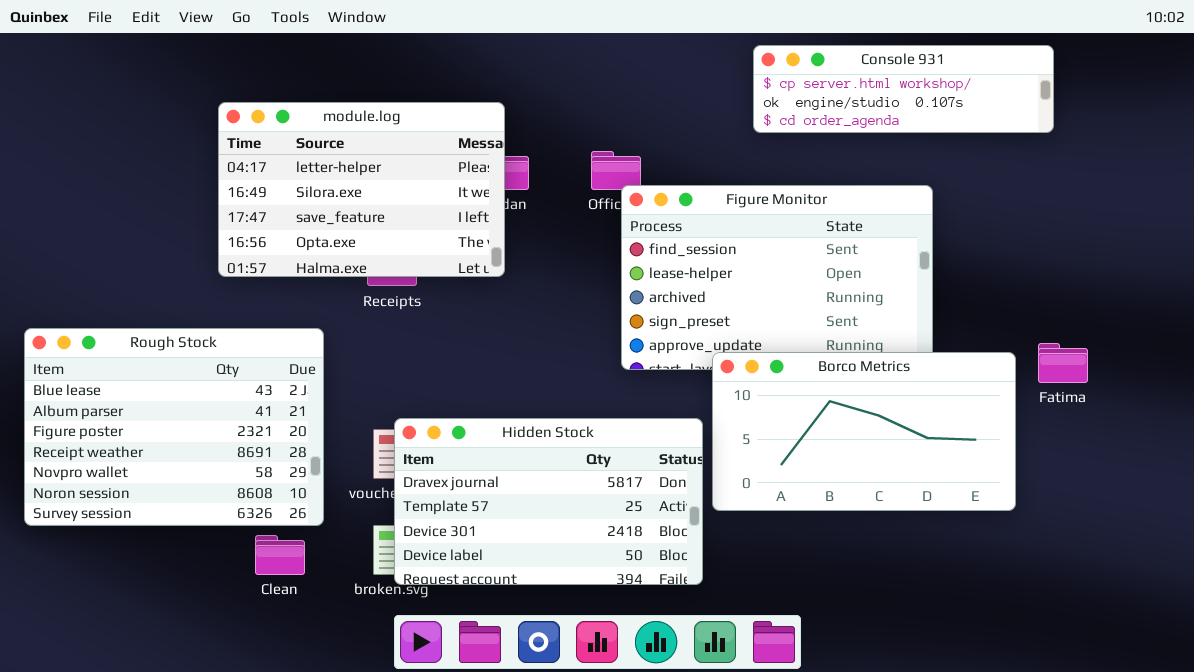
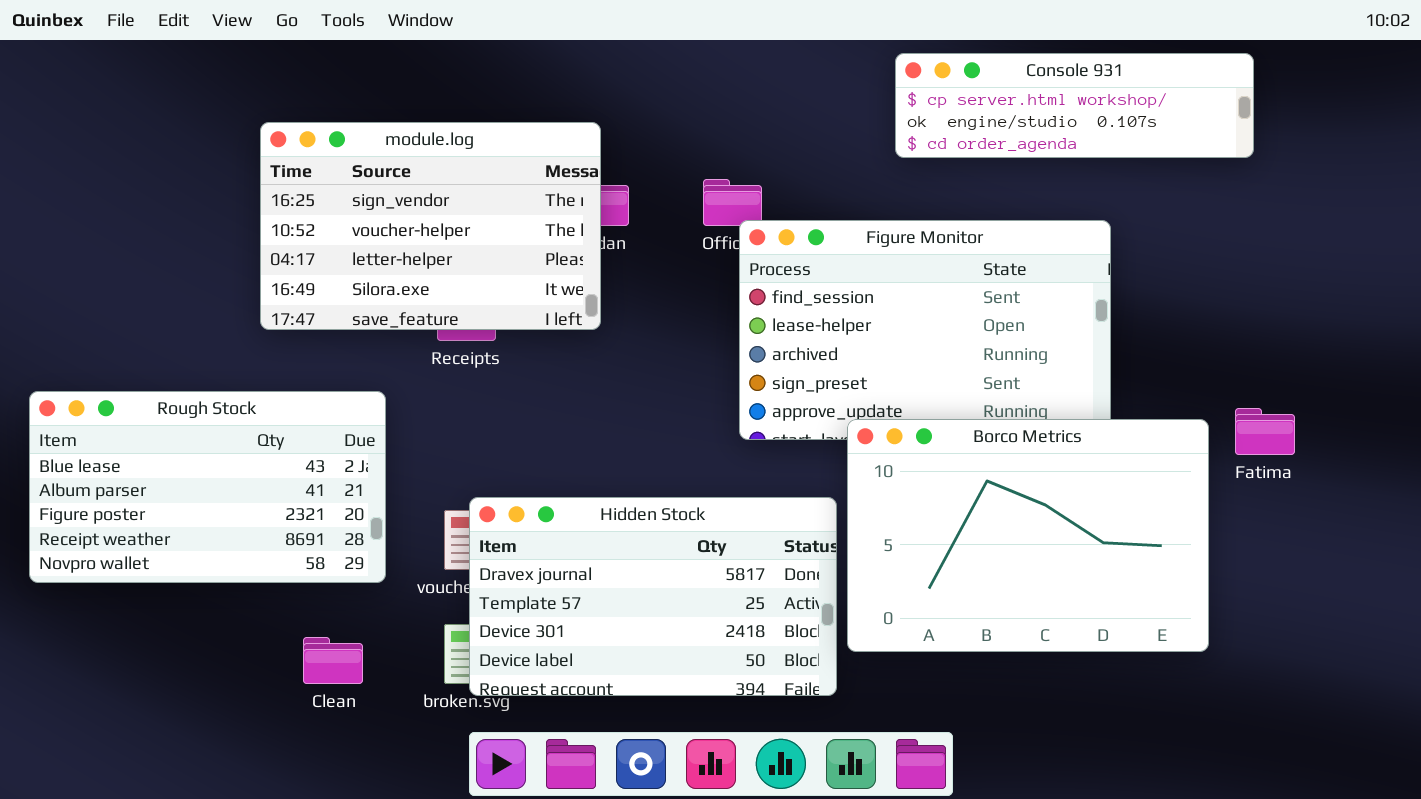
module.log: [218,102,505,277] -> [260,122,601,330], scrolled up 2 rows
Rough Stock: [24,328,324,526] -> [29,391,386,583], resized
Borco Metrics: [712,352,1016,511] -> [847,419,1209,652], resized

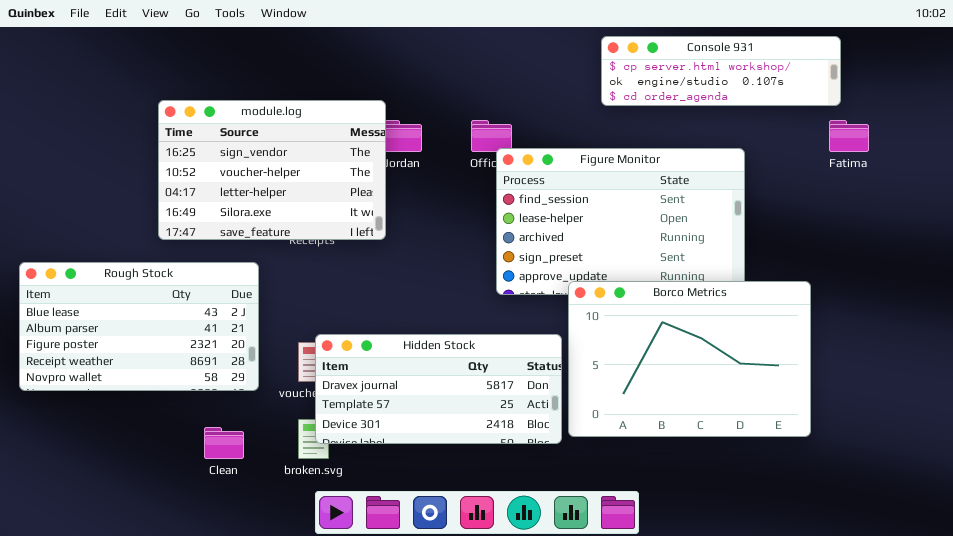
module.log: [260,122,601,330] -> [158,100,386,240], moved
Fatima: [1235,408,1295,455] -> [829,120,869,152], moved
Hidden Stock: [469,497,837,696] -> [315,334,562,444], resized

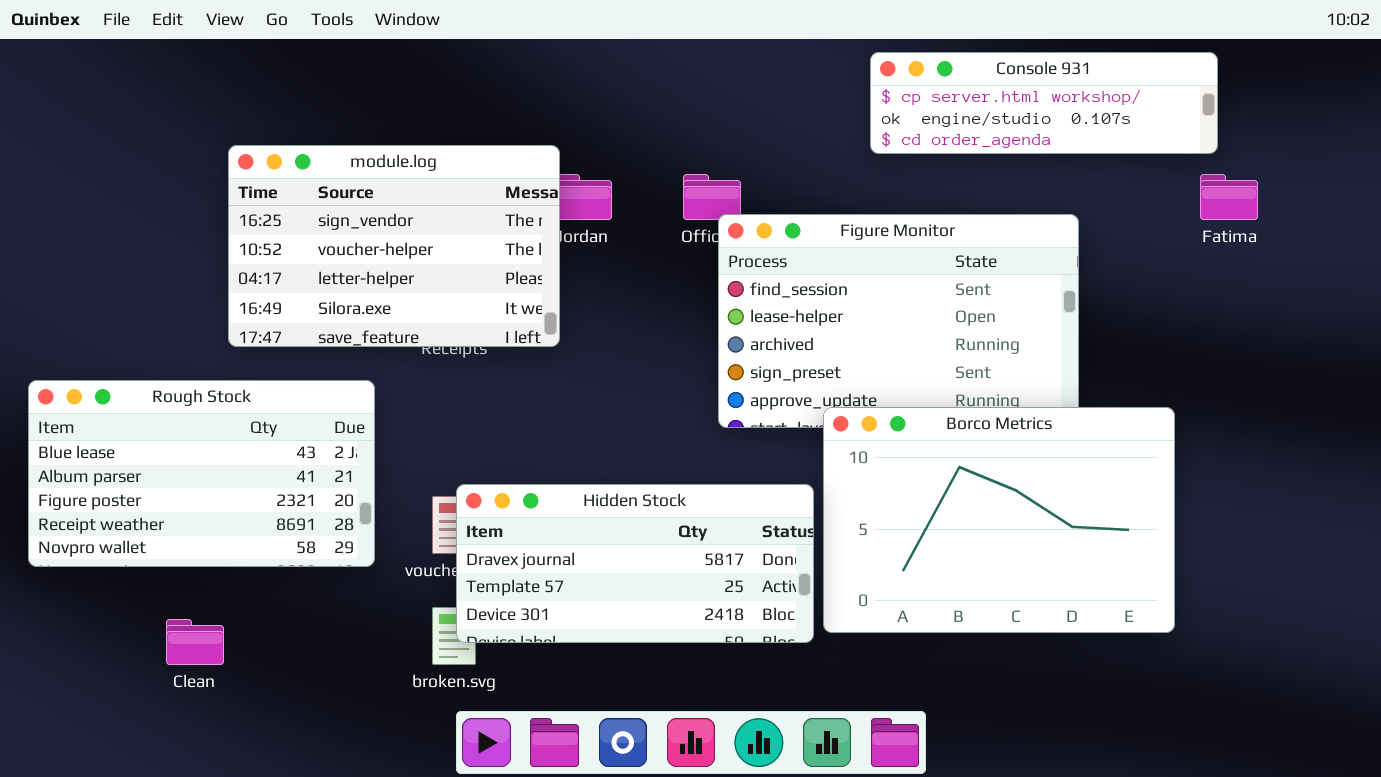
Clean: [204,427,244,459] -> [166,619,224,665], moved

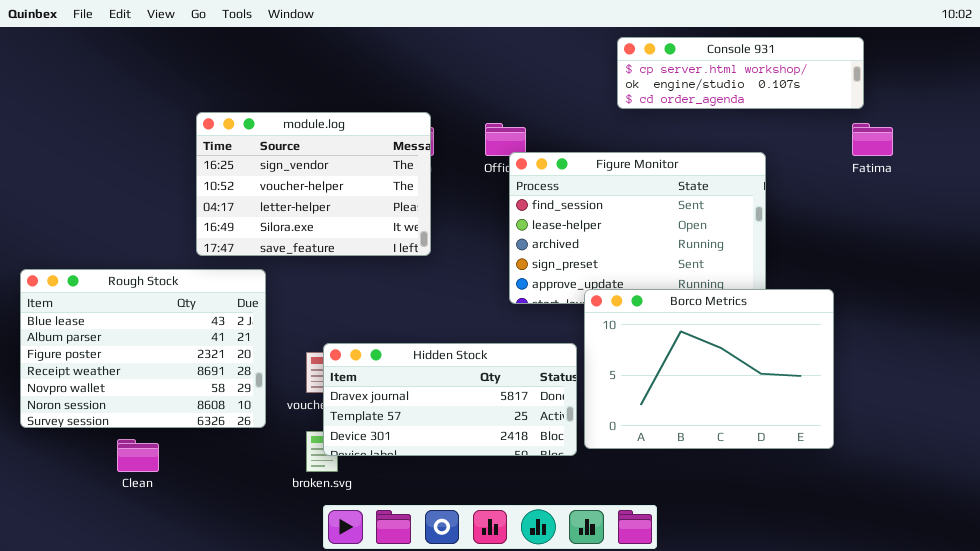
module.log: [228,145,560,347] -> [196,112,431,256], moved
Rough Stock: [28,380,375,567] -> [20,269,266,428], resized

